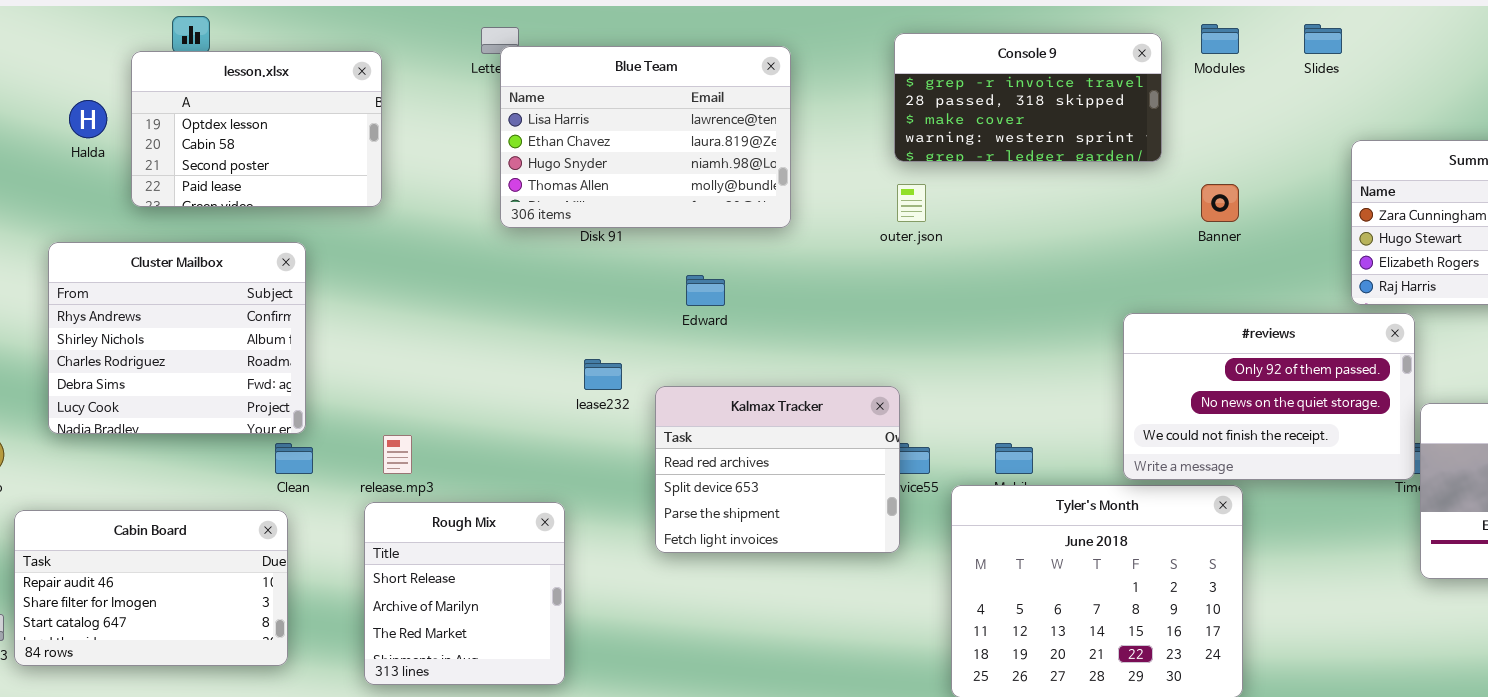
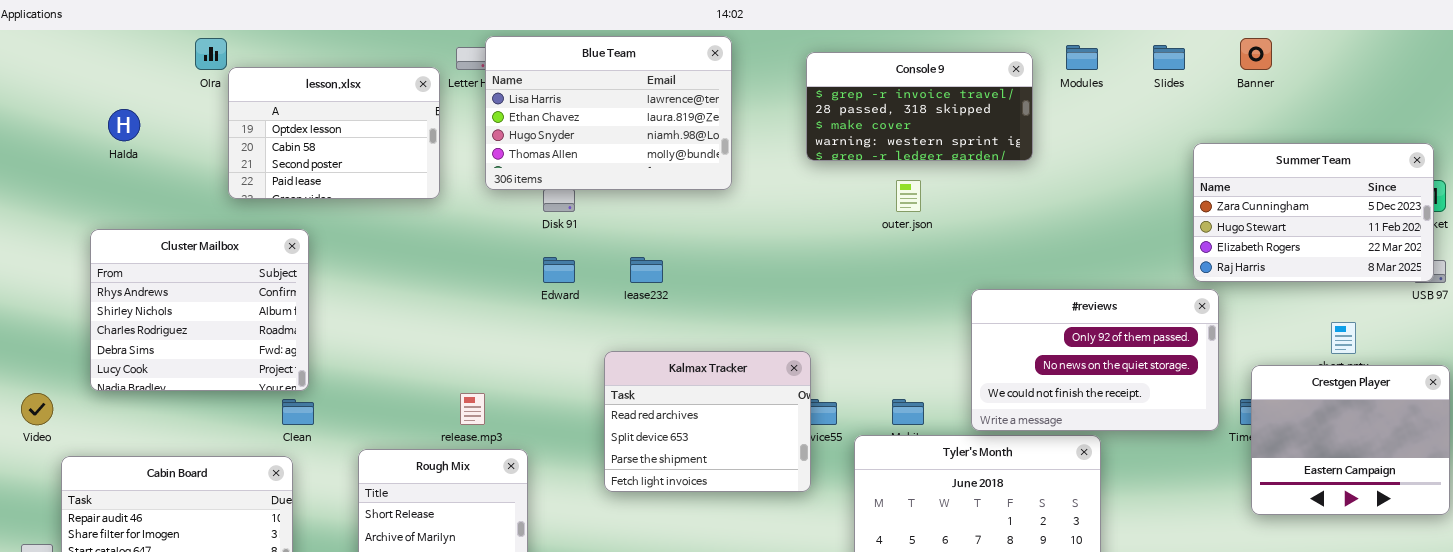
Blue Team: [500,46,791,228] -> [485,36,732,190], moved
lesson.xlsx: [131,51,382,207] -> [228,67,440,199], moved
outer.json: [897,184,926,222] -> [896,180,921,212], moved
Banner: [1201,184,1239,222] -> [1240,38,1272,70], moved
Edward: [686,275,725,306] -> [543,257,575,283], moved
#reviews: [1123,313,1415,480] -> [971,289,1219,431], moved
lease232: [584,359,622,390] -> [630,257,663,283], moved
release.mp3: [383,435,412,474] -> [460,393,485,425], moved

